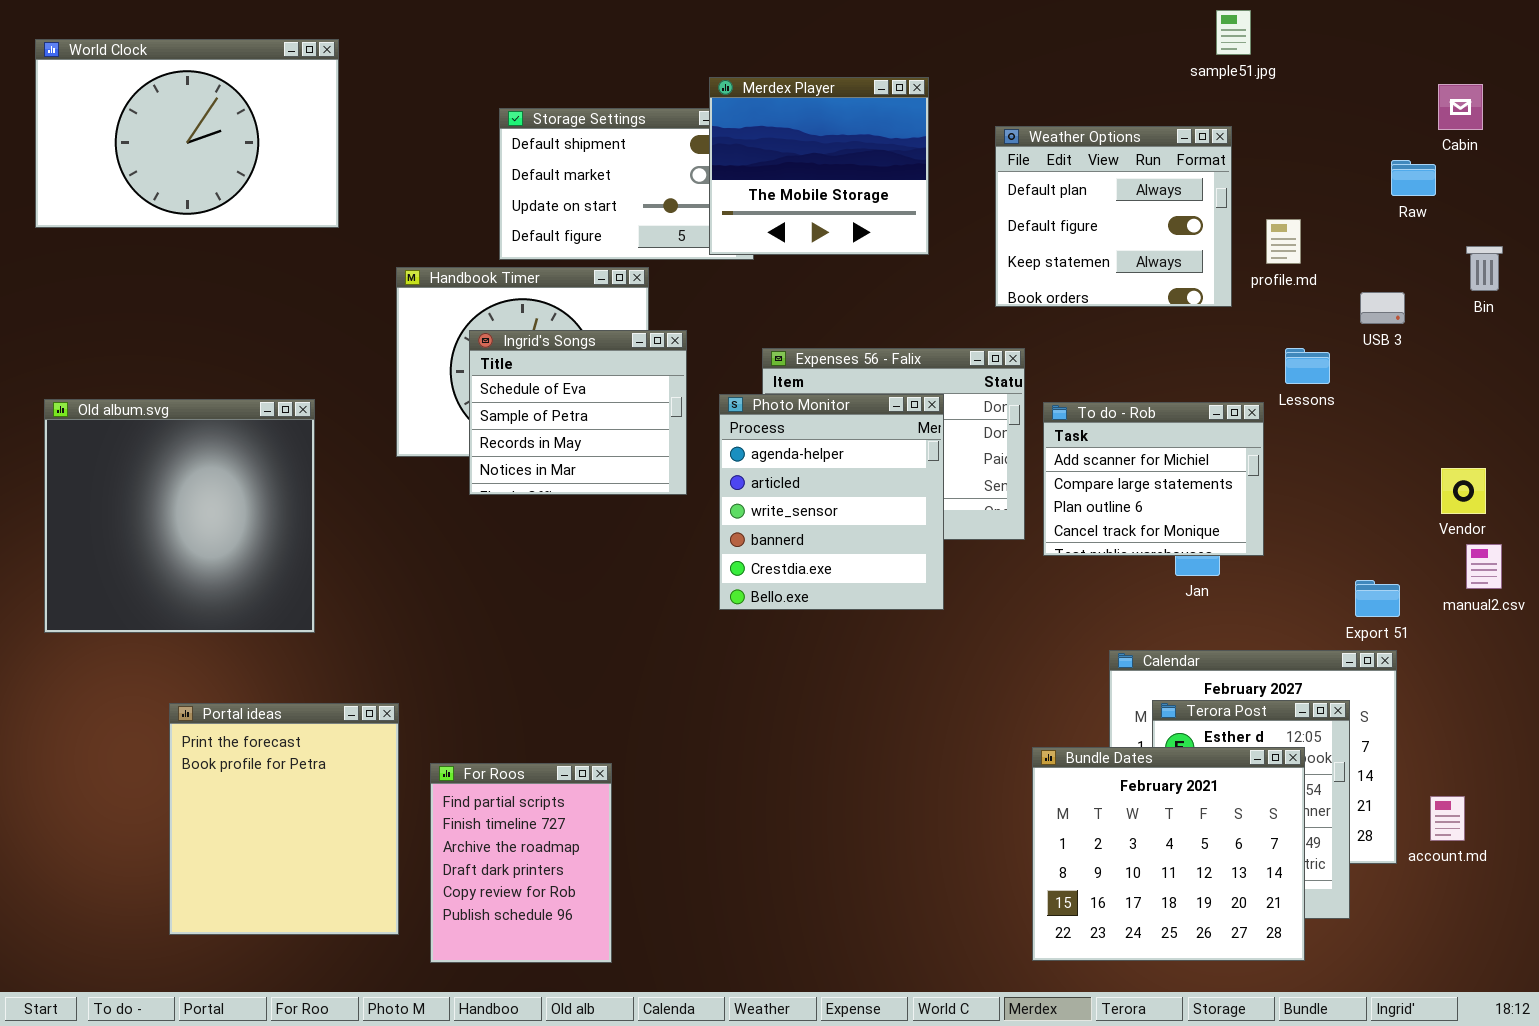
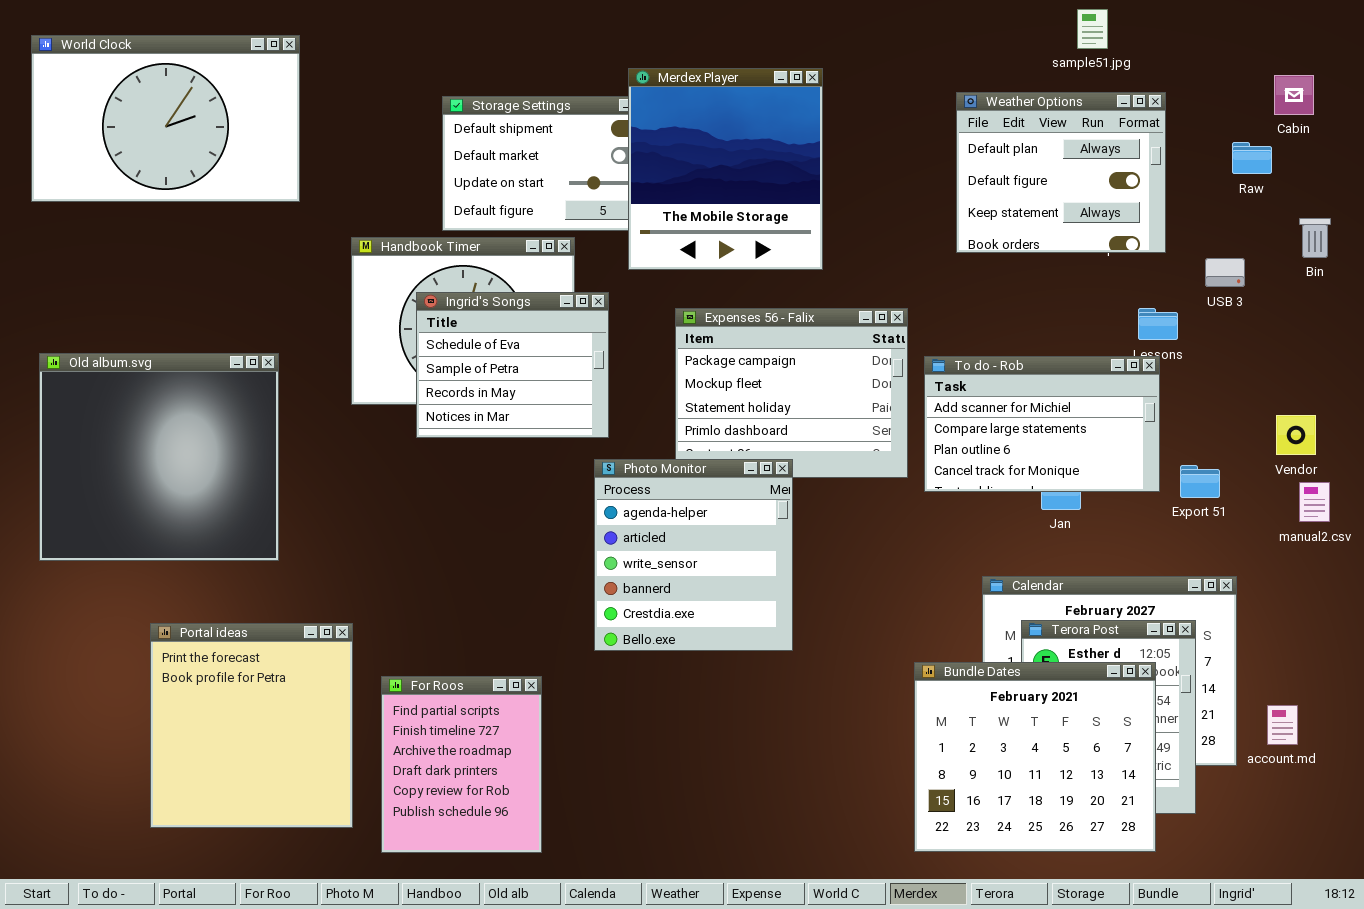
Merdex Player: [709,77,929,255] -> [628,68,823,270], resized
Weather Options: [995,126,1232,307] -> [956,92,1166,253], moved
Photo Monitor: [719,394,944,610] -> [594,459,793,651], moved
To do - Rob: [1043,402,1264,556] -> [924,356,1160,492], resized
Export 51: [1355,580,1400,617] -> [1180,465,1220,498], moved

